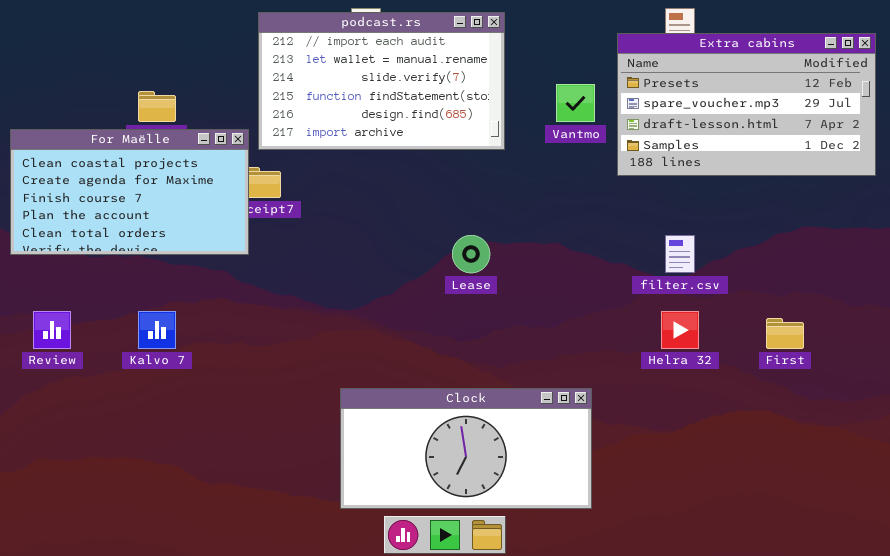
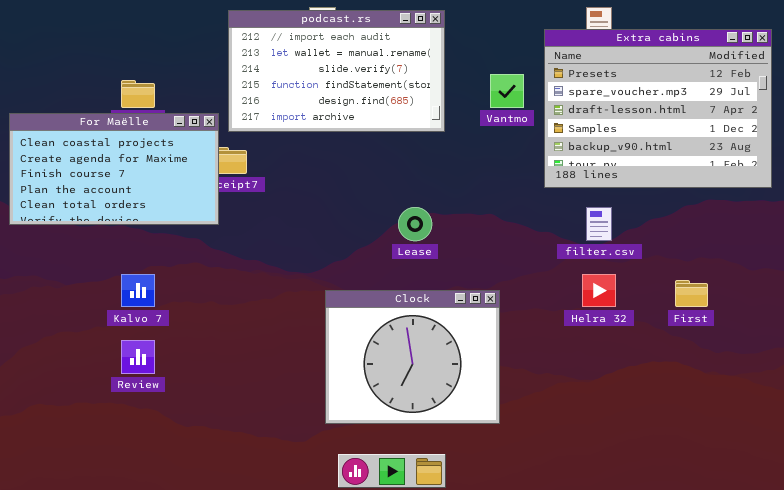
Extra cabins: [617,33,876,176] -> [544,29,772,188], resized
Review: [33,311,71,349] -> [121,340,155,374], moved
Clock: [340,388,592,509] -> [325,290,500,424], moved, resized

